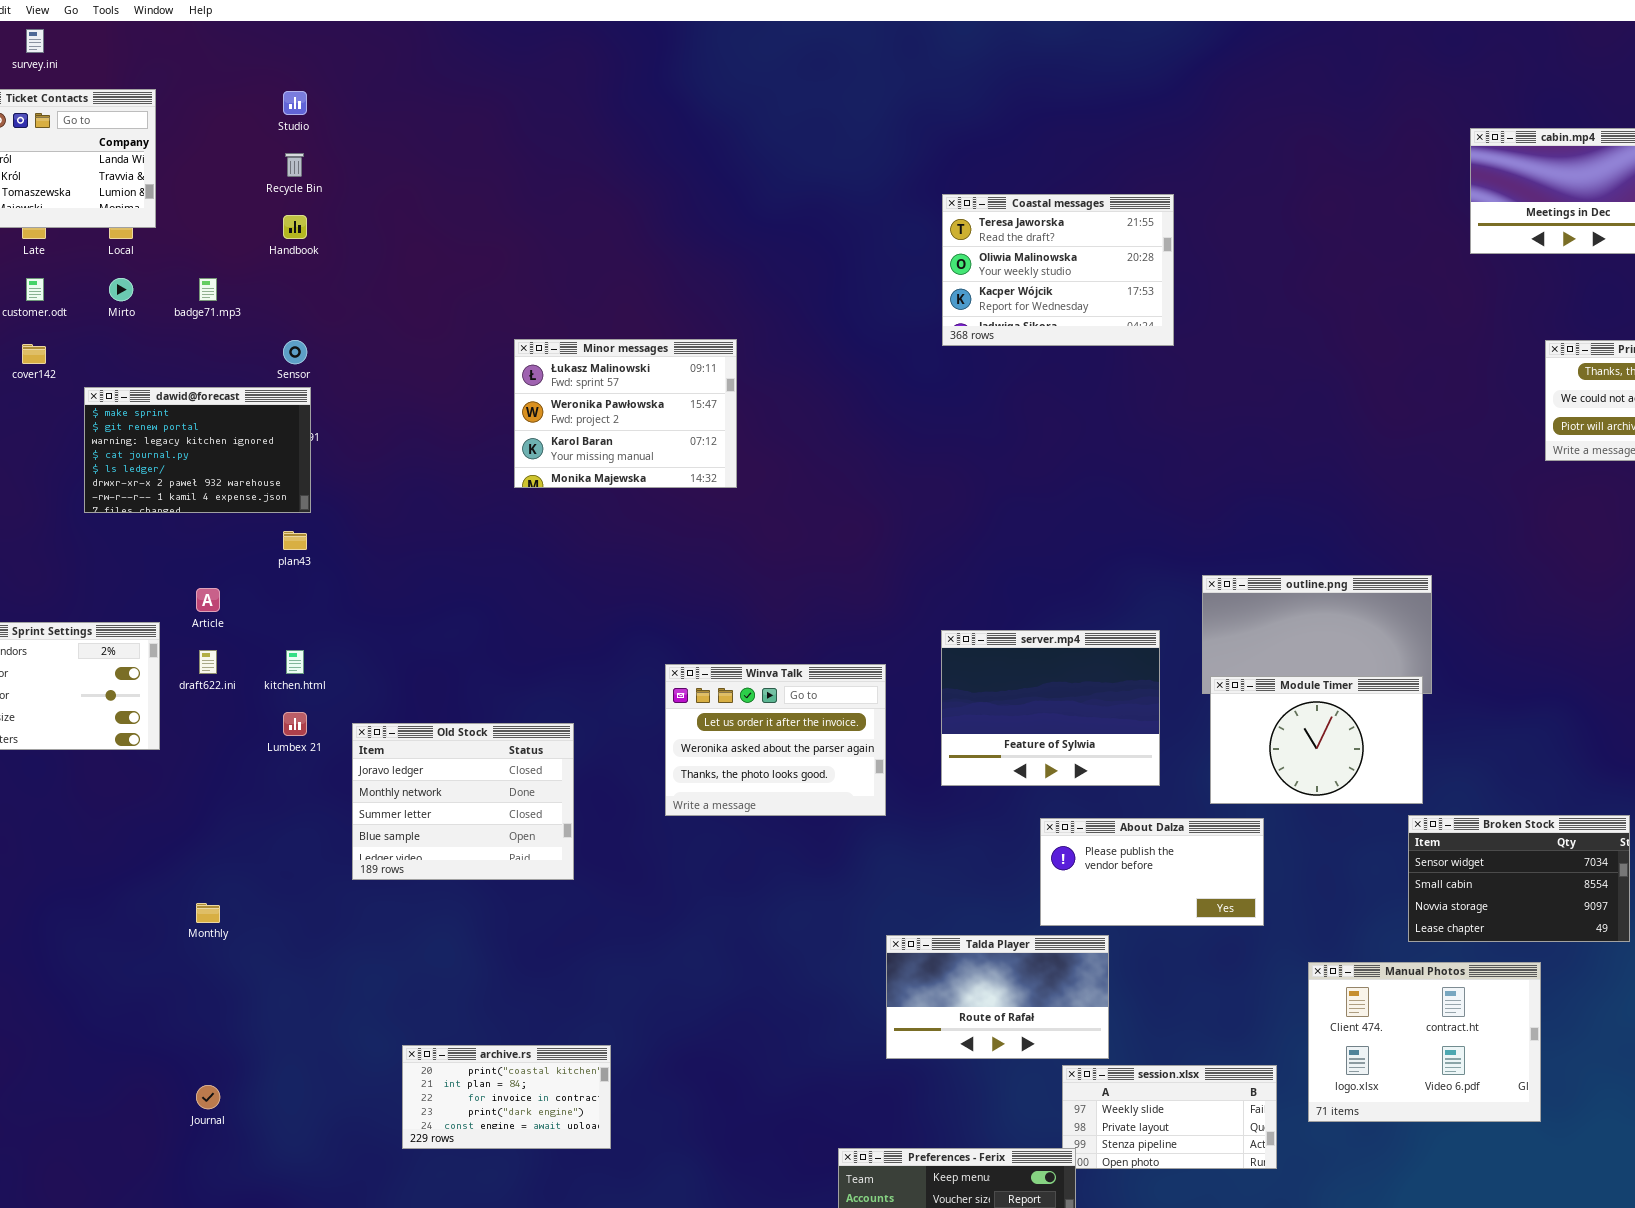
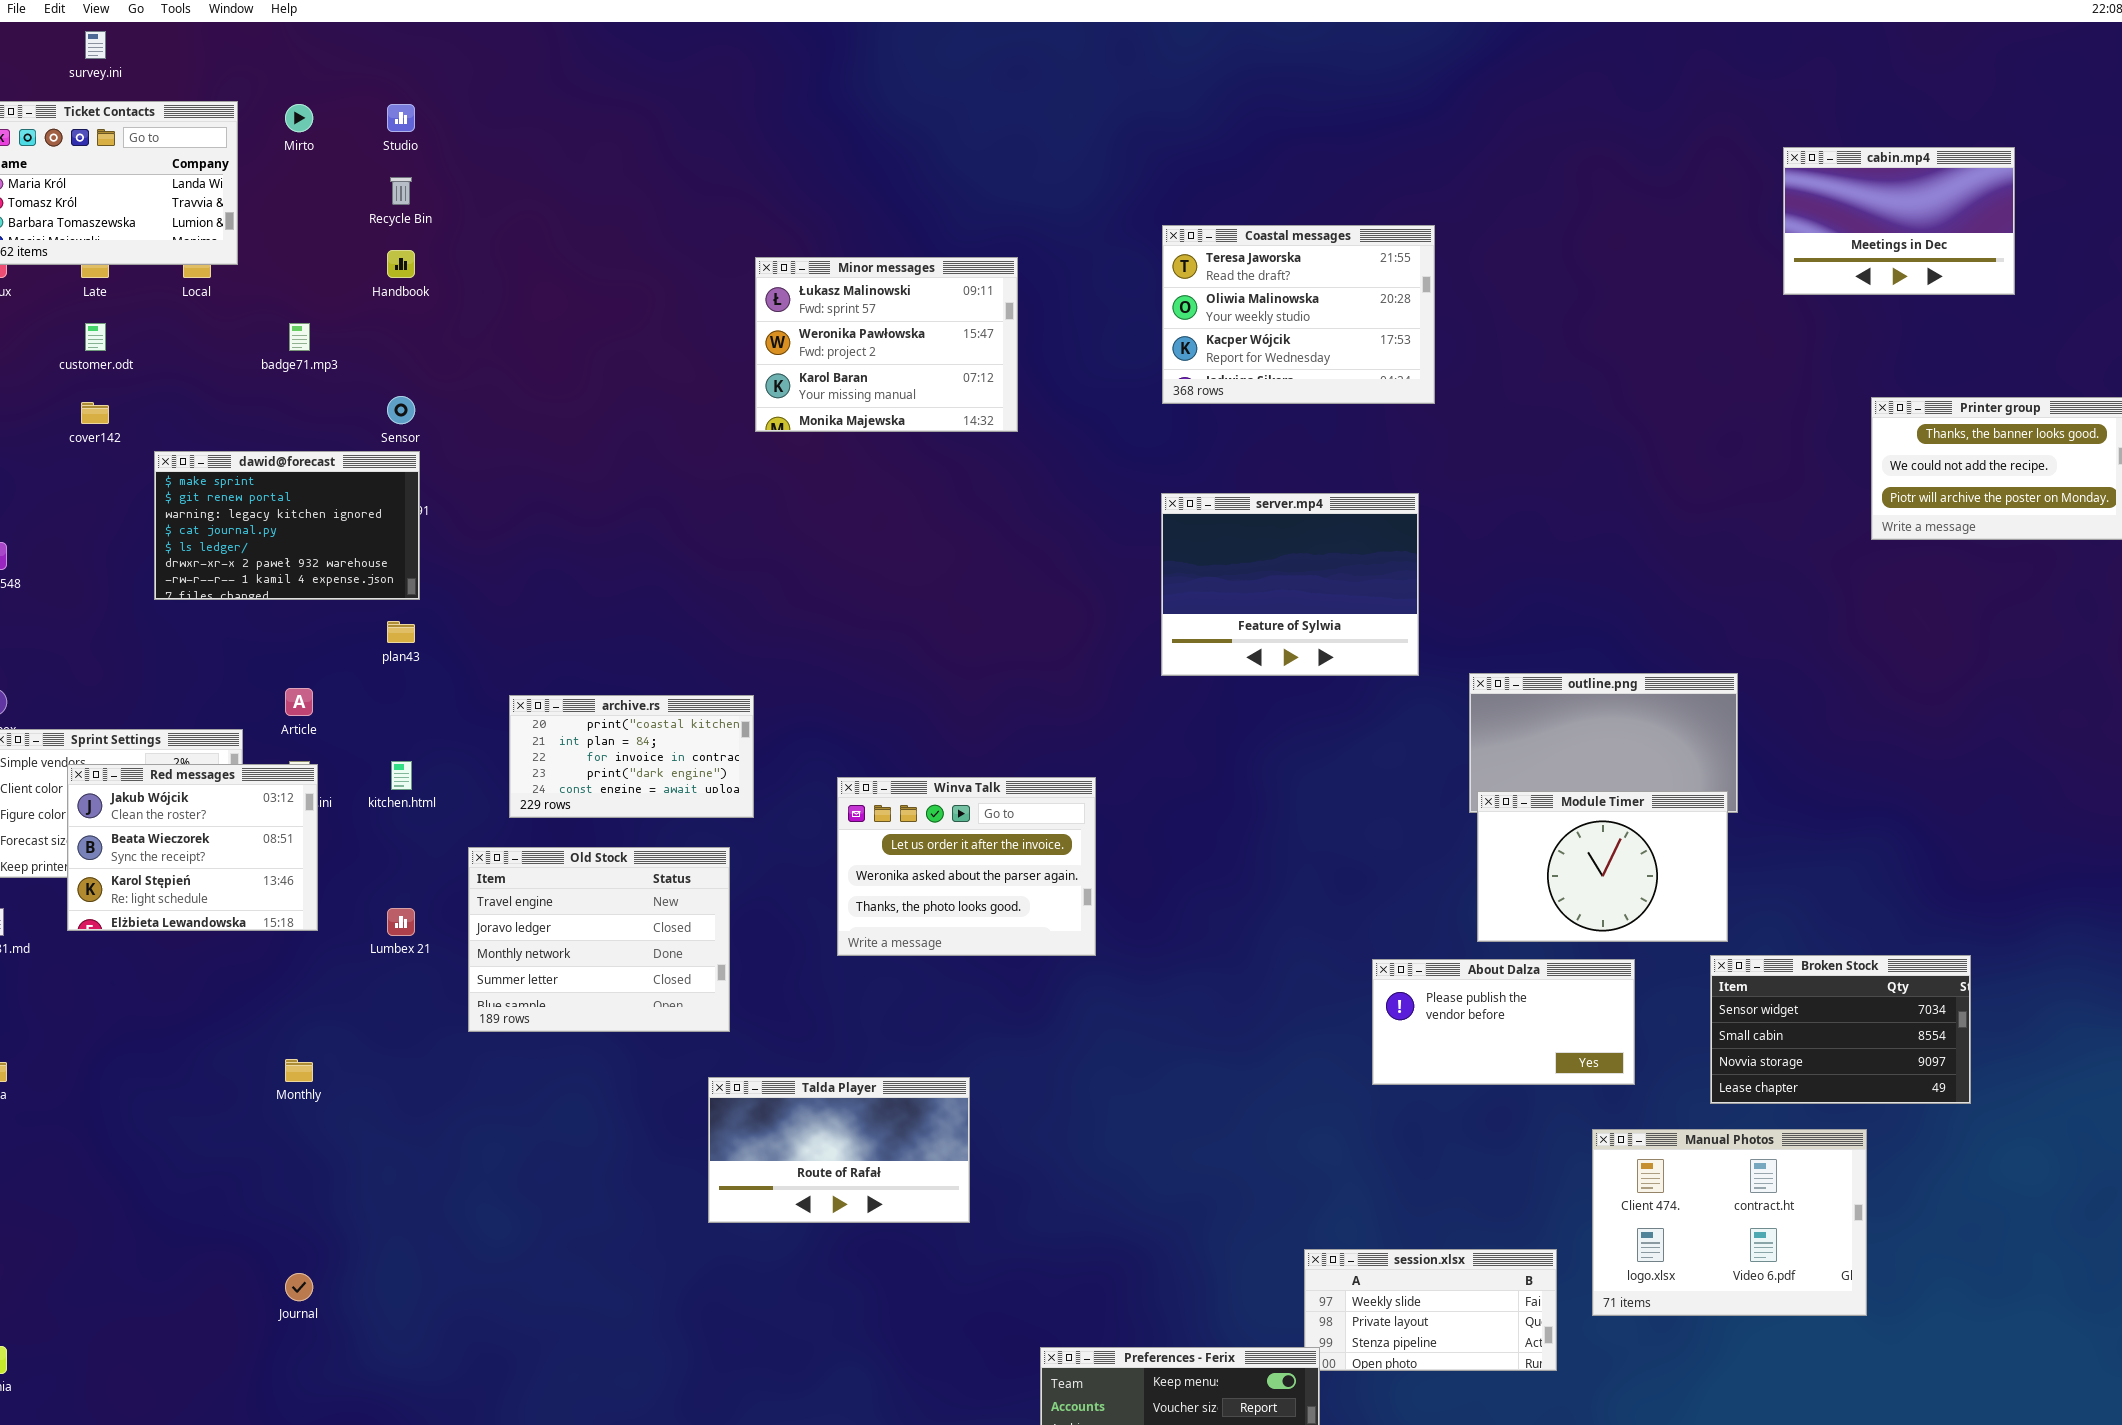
Mirto: [109,278,133,301] -> [285,104,313,132], moved
Minor messages: [514,339,737,488] -> [755,257,1018,432], moved
server.mp4: [941,630,1160,786] -> [1161,493,1419,676], moved
Red messages: none -> [67,764,318,931], opened
Lumbex 21: [283,712,307,736] -> [387,908,415,936], moved
Old Stock: [352,723,574,880] -> [468,847,730,1032], scrolled up 1 row
About Dalza: [1040,818,1264,926] -> [1372,959,1635,1085], moved
Talda Player: [886,935,1109,1059] -> [708,1077,970,1223], moved
archive.rs: [402,1045,611,1149] -> [509,695,754,818], moved

